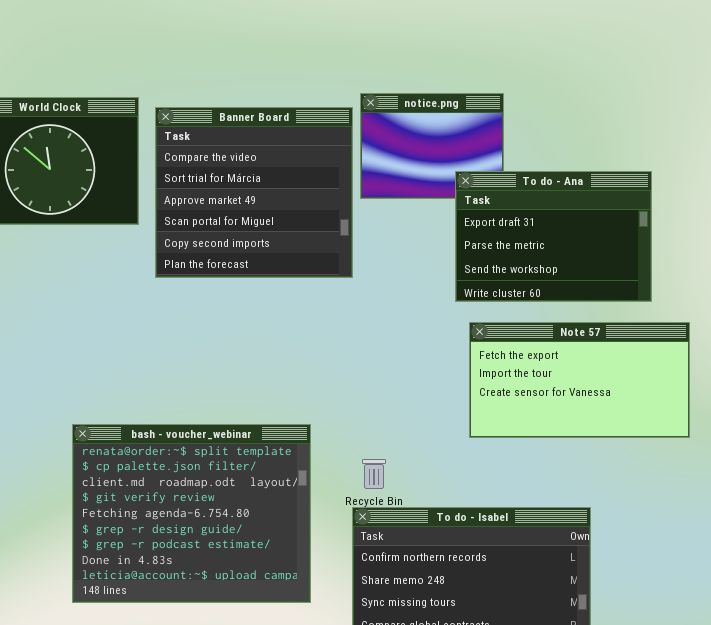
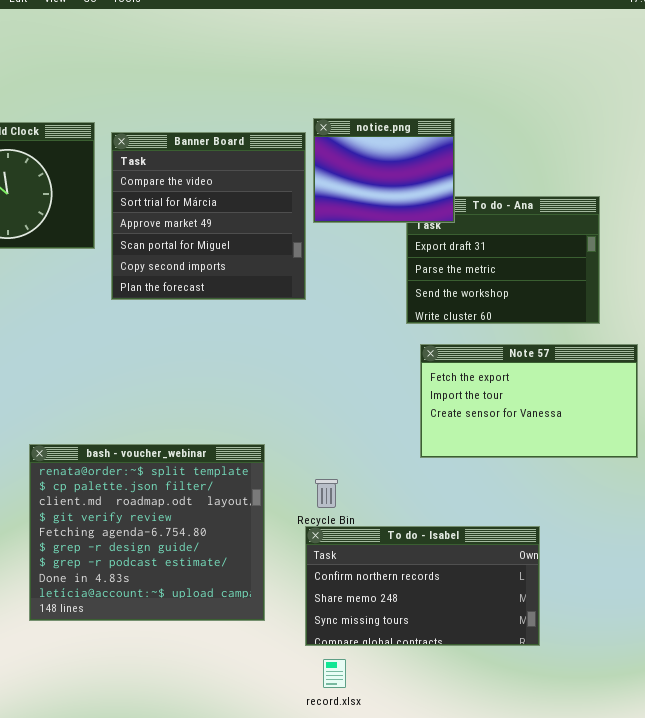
notice.png: [360,93,504,199] -> [313,118,455,223], raised

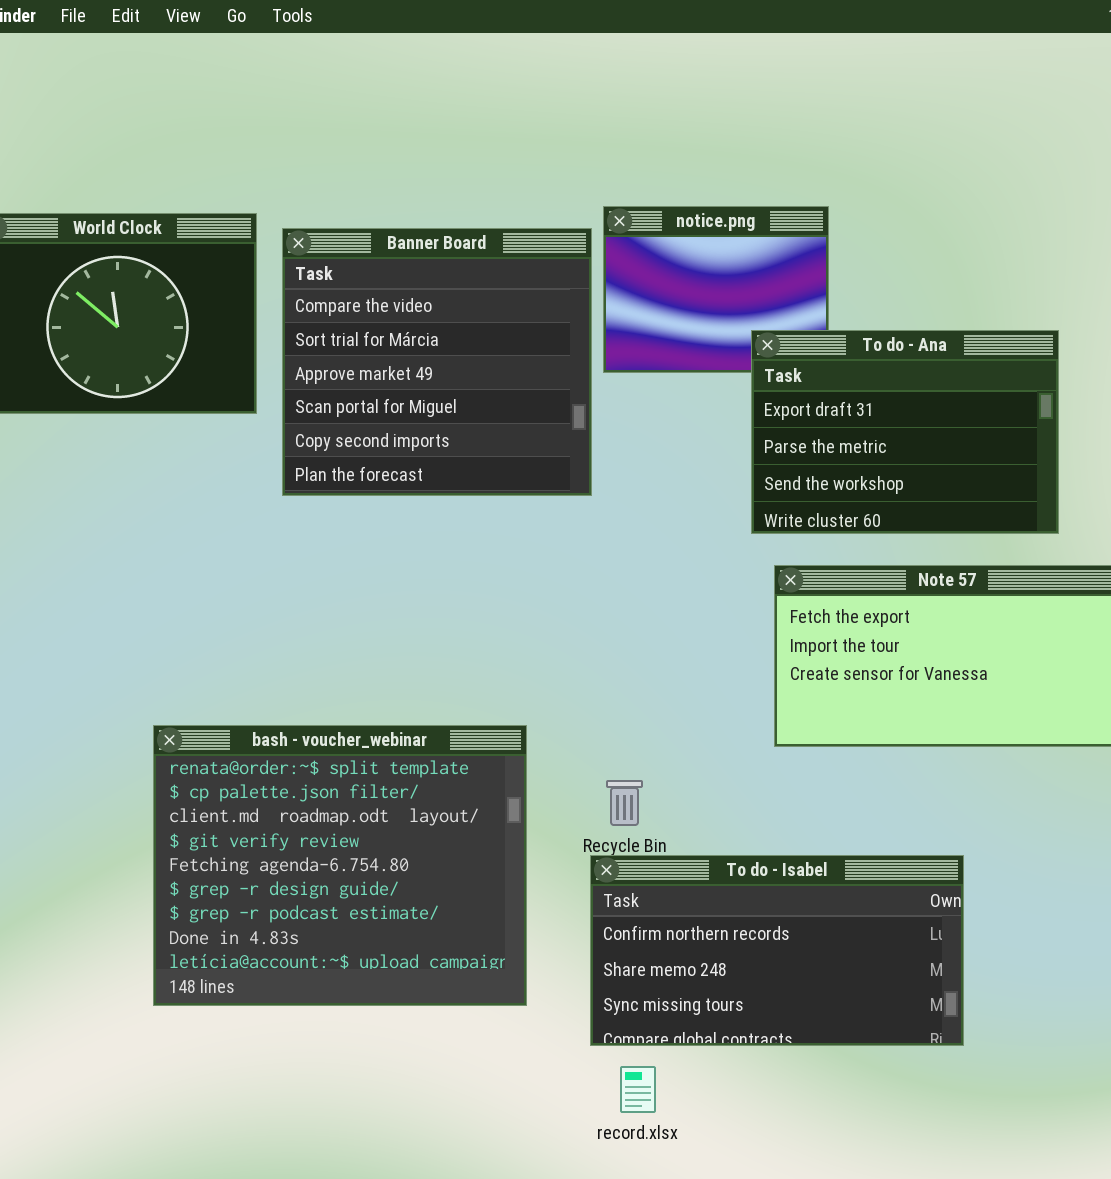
To do - Ana: [406,196,600,324] -> [751,330,1059,534], raised

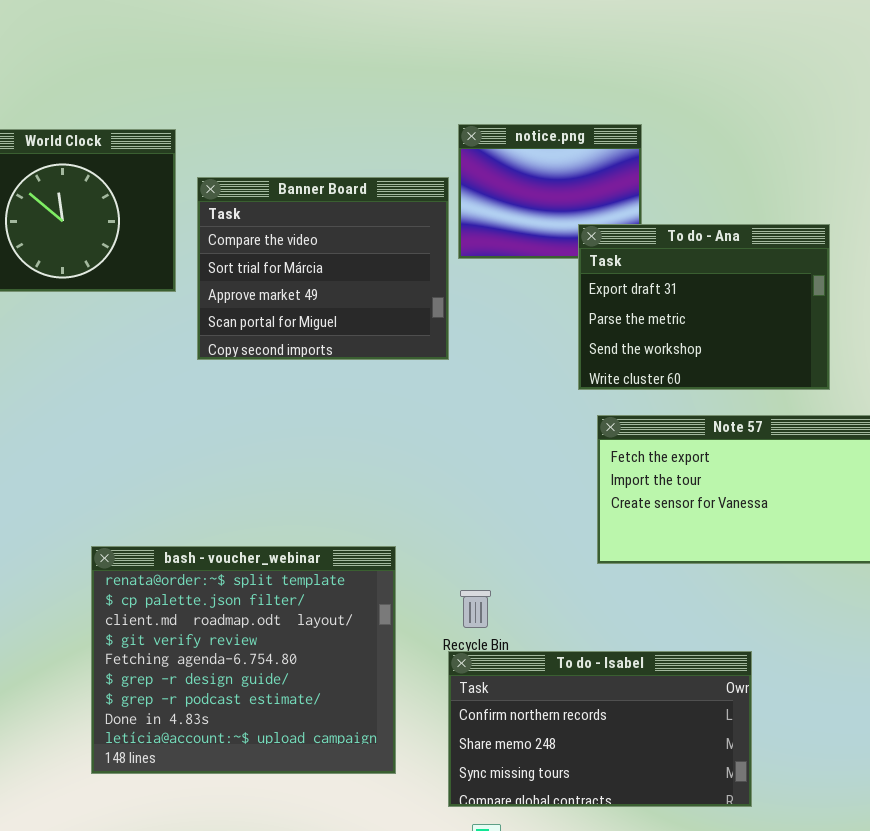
Banner Board: [282,228,592,496] -> [197,177,449,360], resized

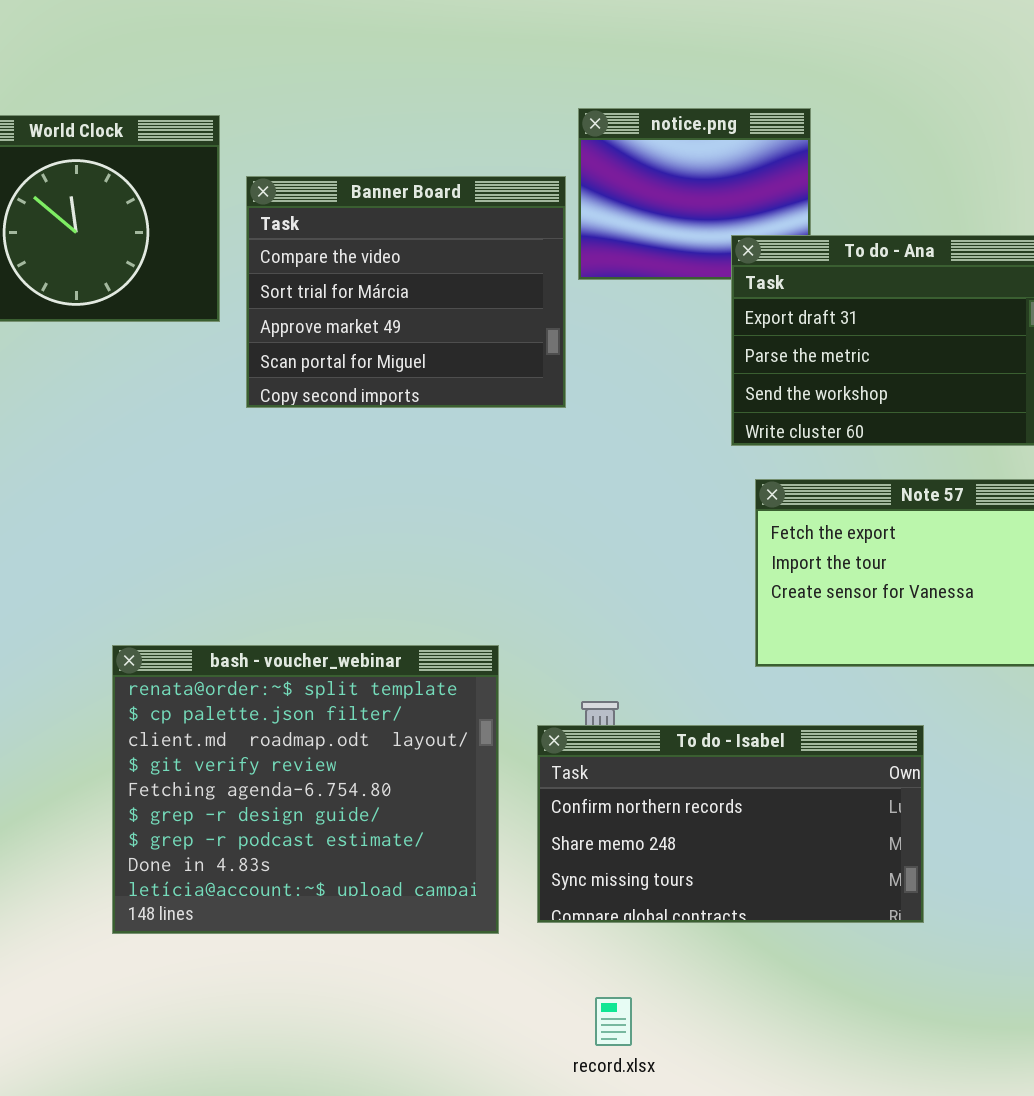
To do - Isabel: [448,651,752,807] -> [537,725,924,923], moved

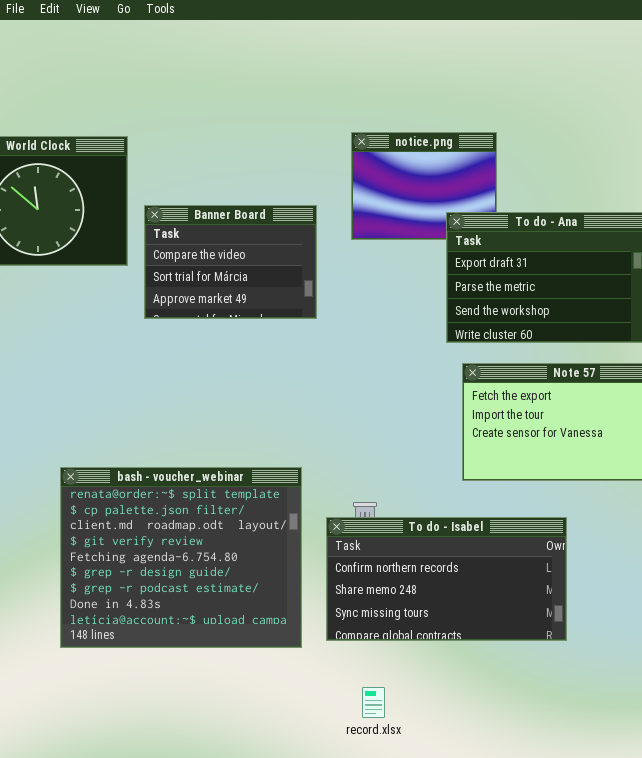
Banner Board: [246,176,566,408] -> [144,205,317,319], resized

